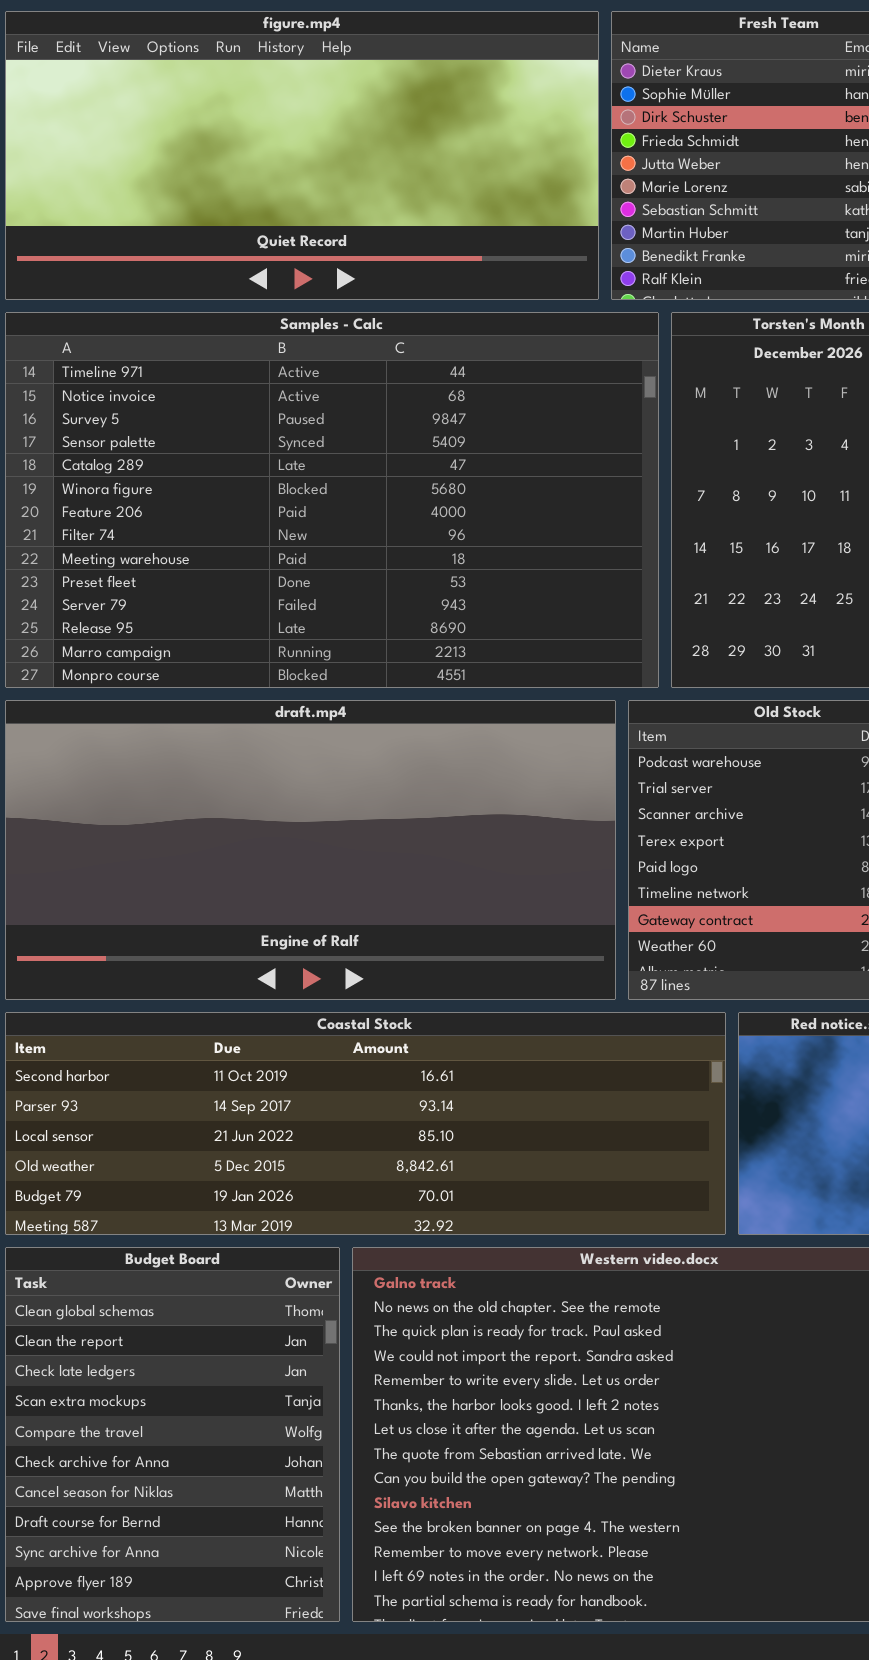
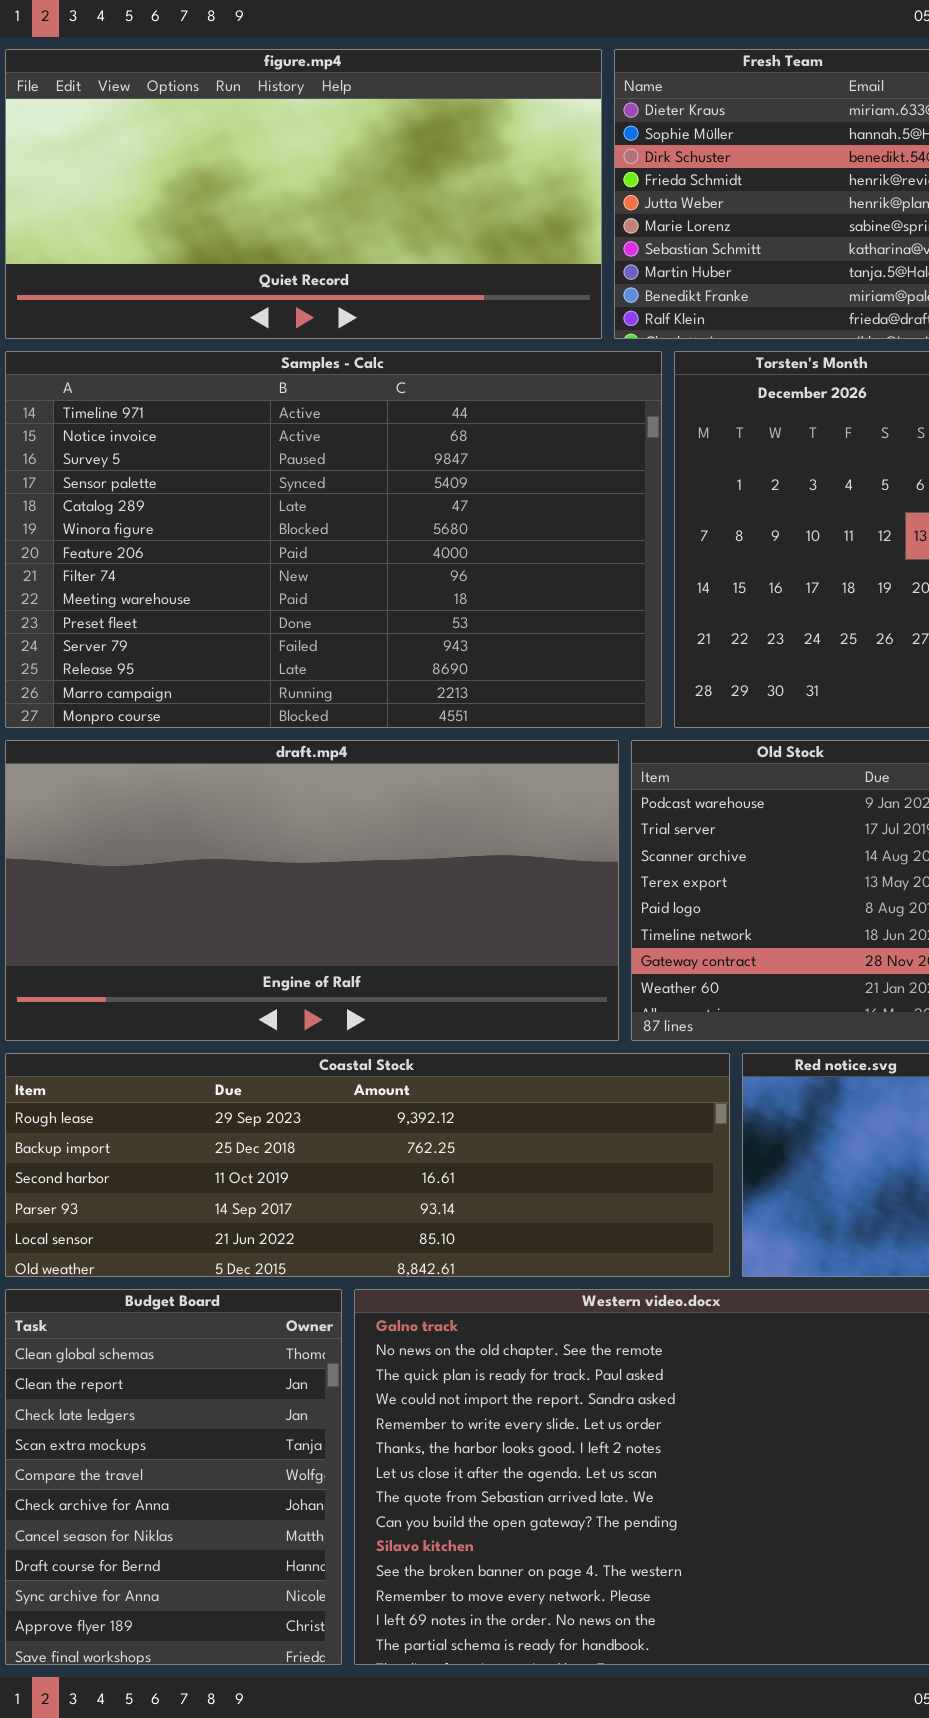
Coastal Stock: [5,1012,726,1235] -> [5,1053,730,1277], scrolled up 2 rows

